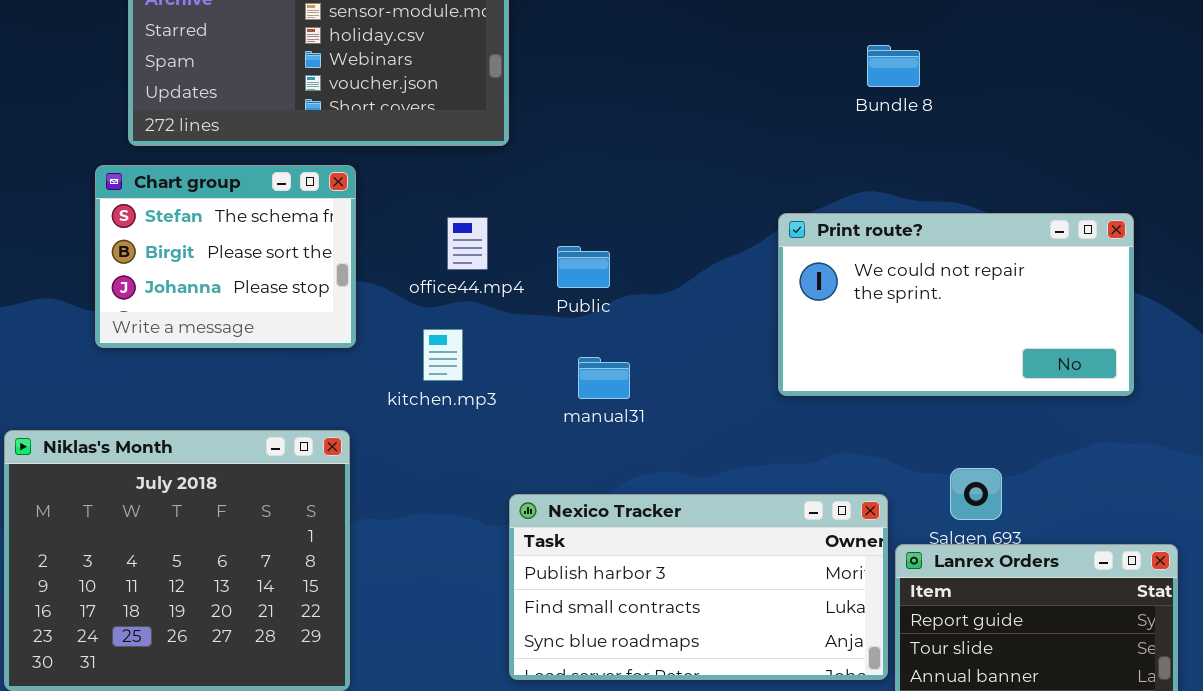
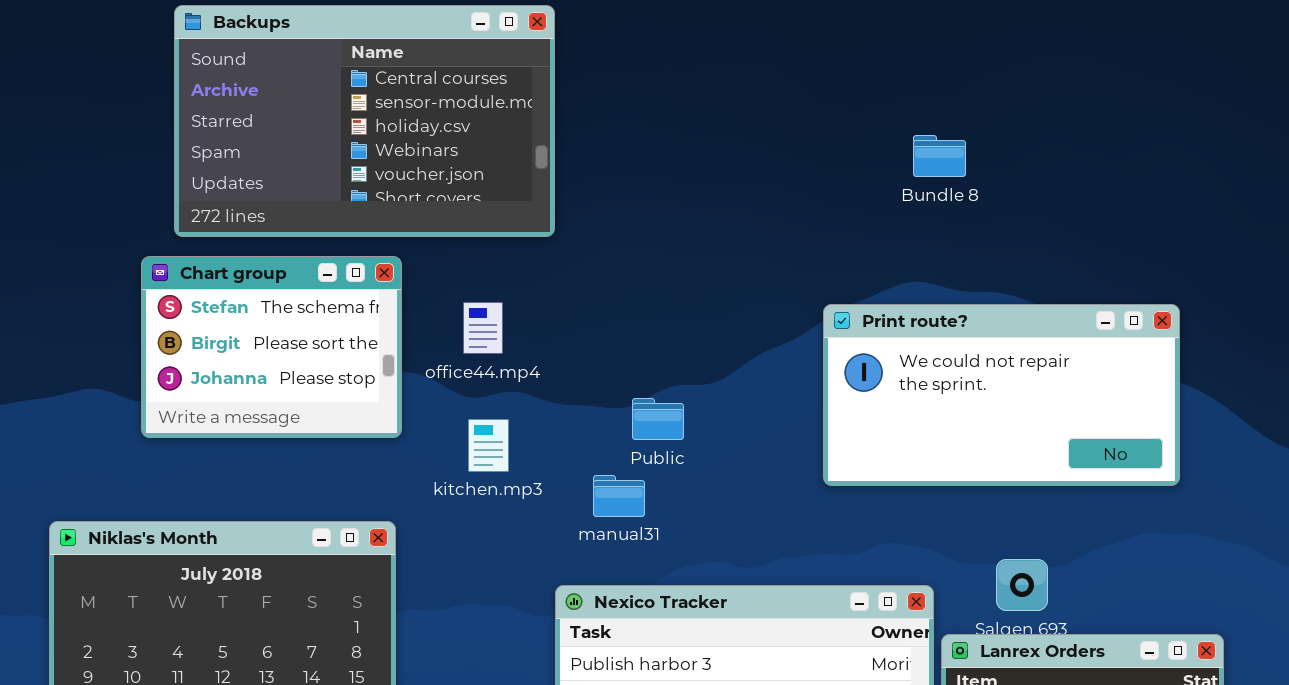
office44.mp4: [447,217,488,270] -> [463,302,503,354], moved
Public: [557,246,610,288] -> [632,398,684,440], moved
manual31: [578,357,630,399] -> [593,475,645,517], moved

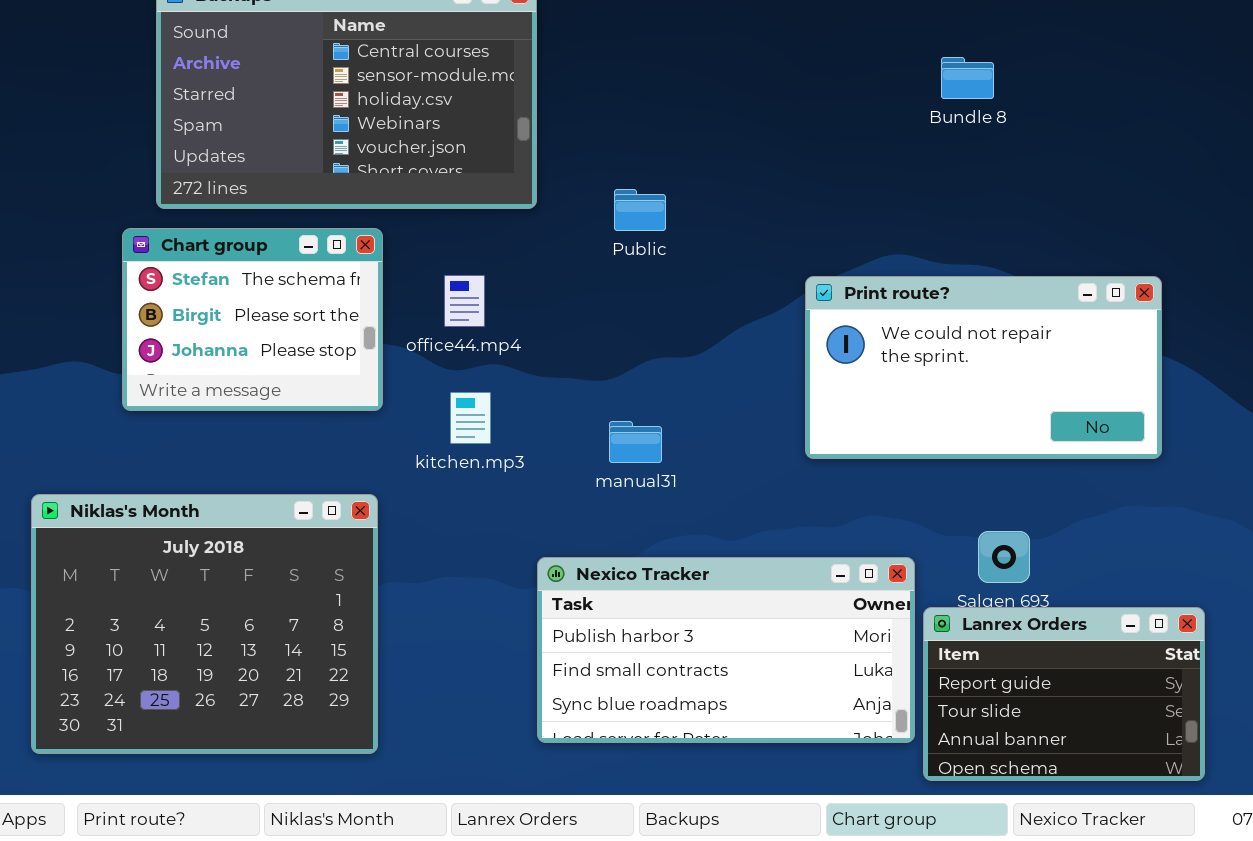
Bundle 8: [913,135,966,177] -> [941,57,994,99], moved
Public: [632,398,684,440] -> [614,189,666,231], moved
manual31: [593,475,645,517] -> [609,421,662,463], moved

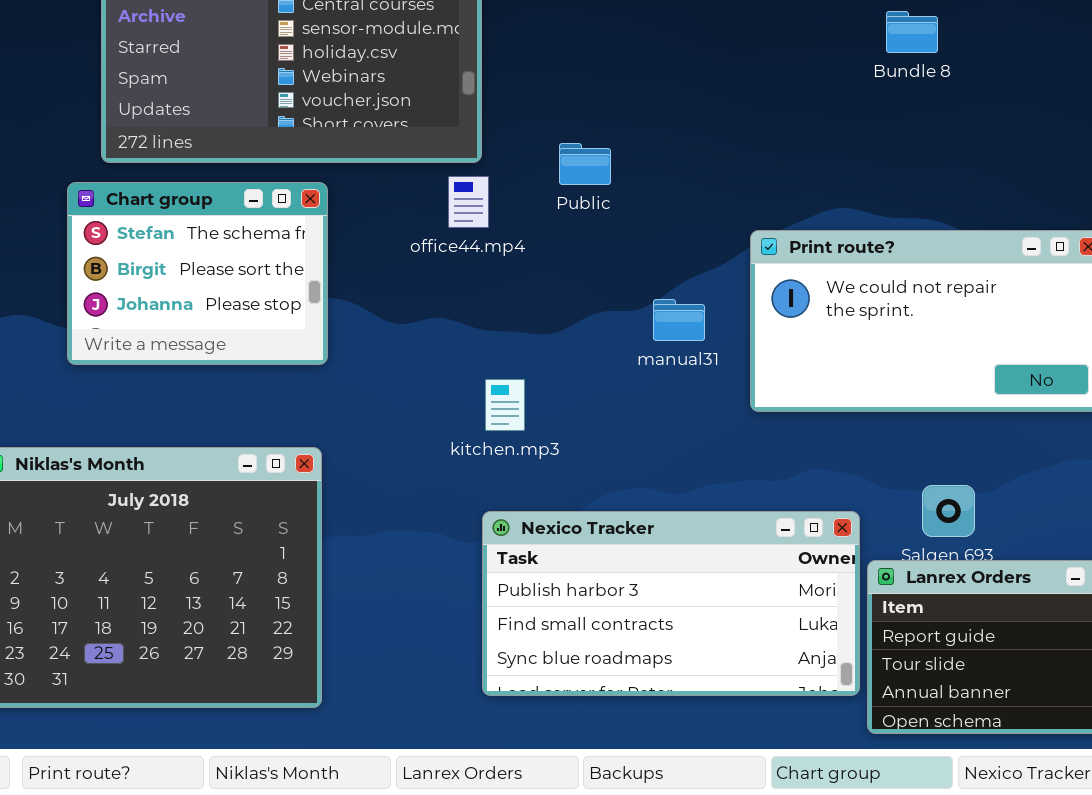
office44.mp4: [444,275,485,327] -> [448,176,489,228], moved
kitchen.mp3: [450,392,491,444] -> [485,379,525,431], moved
manual31: [609,421,662,463] -> [653,299,705,341], moved

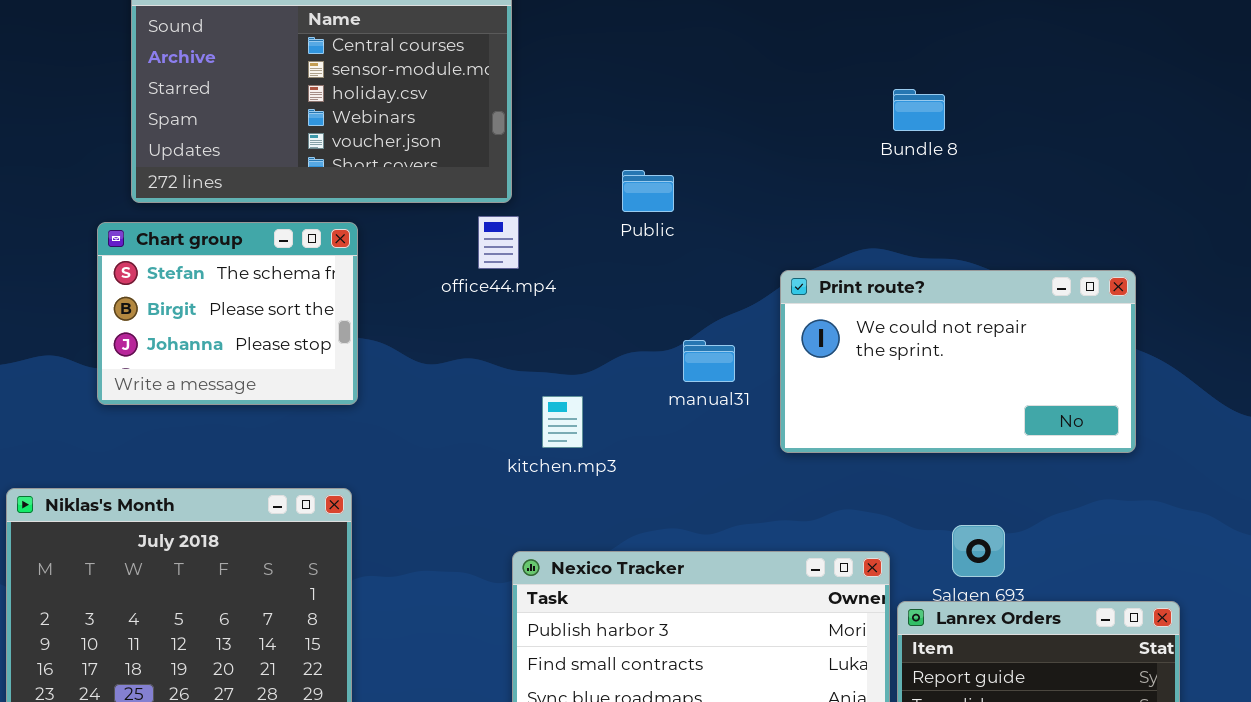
Bundle 8: [886,11,938,53] -> [893,89,945,131], moved
Public: [559,143,611,185] -> [622,170,674,212], moved
kitchen.mp3: [485,379,525,431] -> [542,396,583,448], moved

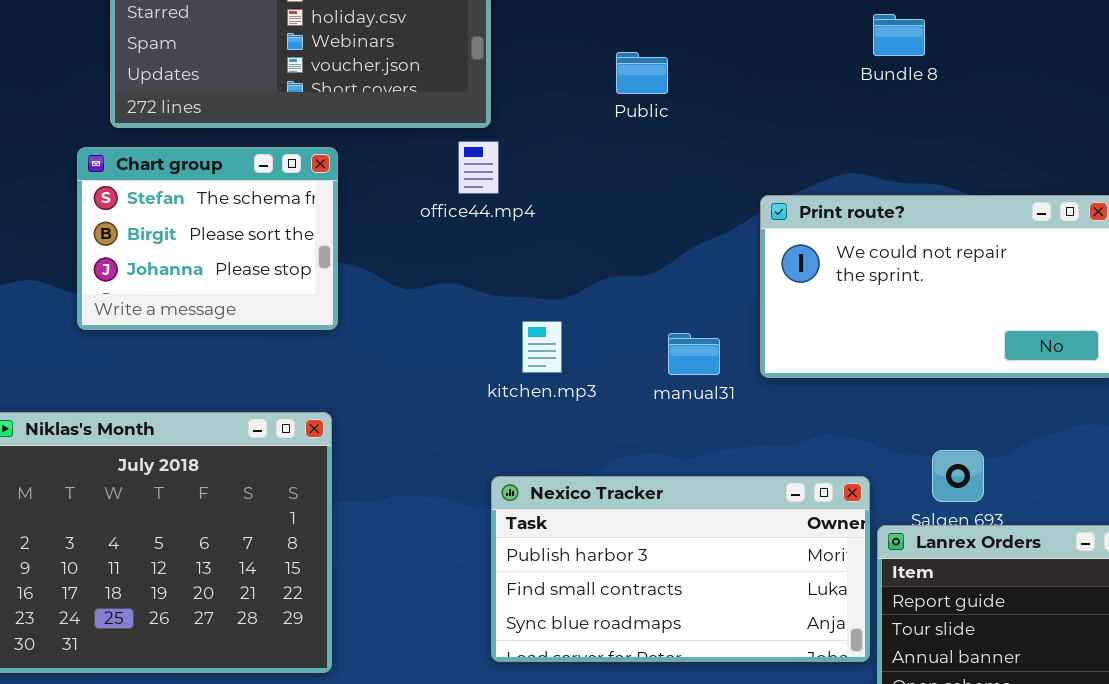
Public: [622,170,674,212] -> [616,52,668,94], moved
manual31: [683,340,735,382] -> [668,333,720,375], moved

